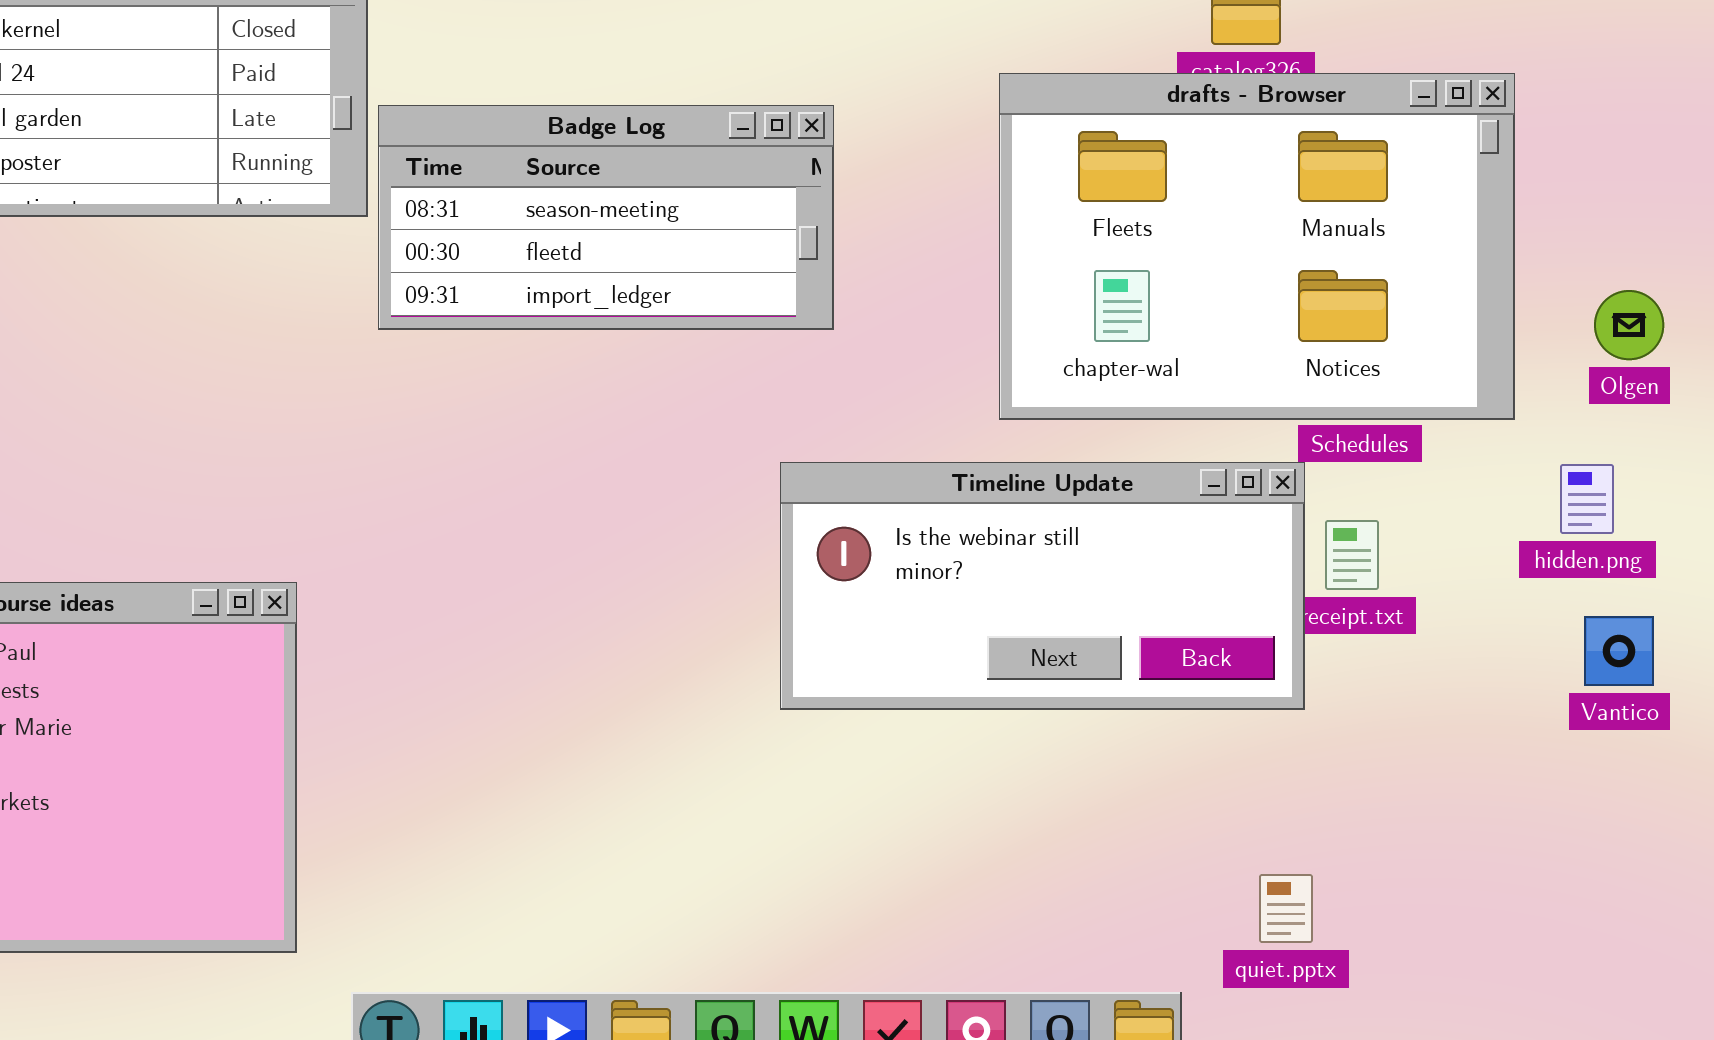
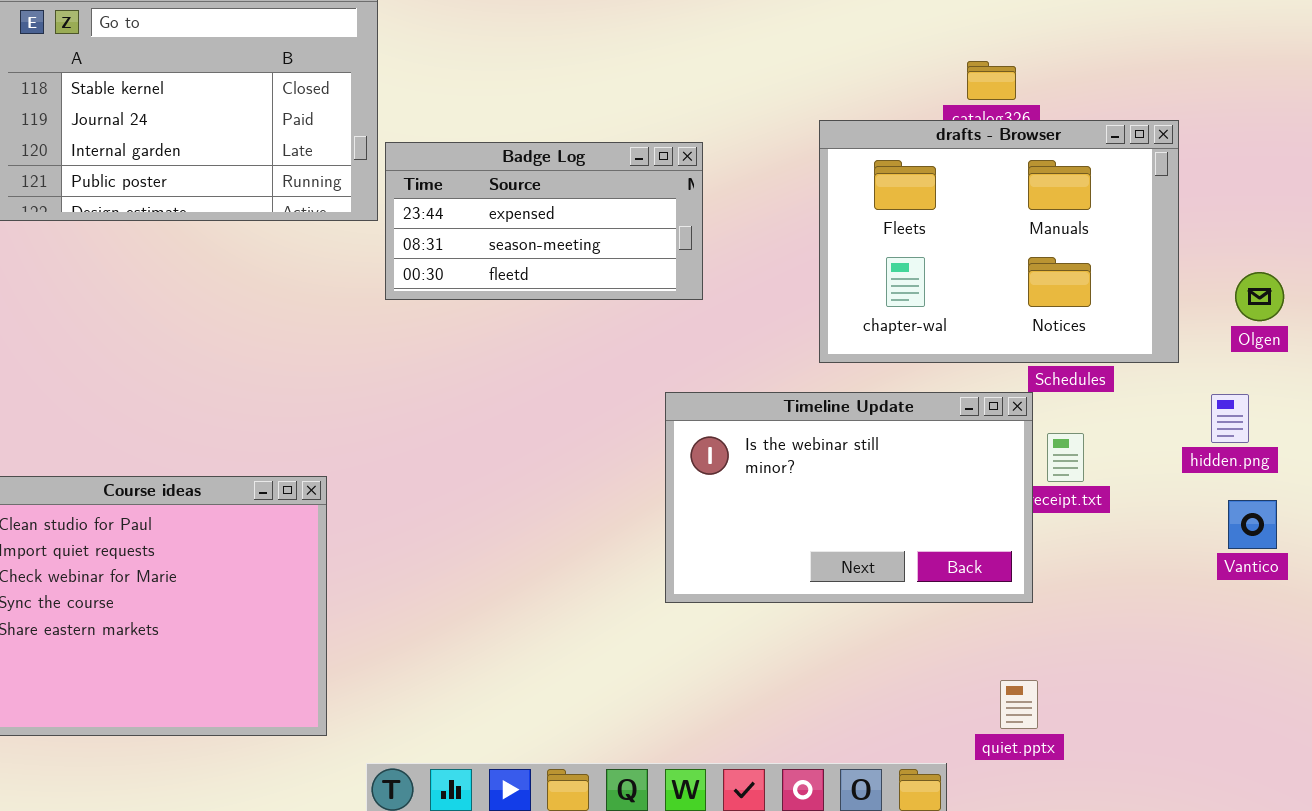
Badge Log: [378,105,834,330] -> [385,142,703,300], scrolled up 1 row
Timeline Update: [780,462,1305,710] -> [665,392,1033,603], resized

